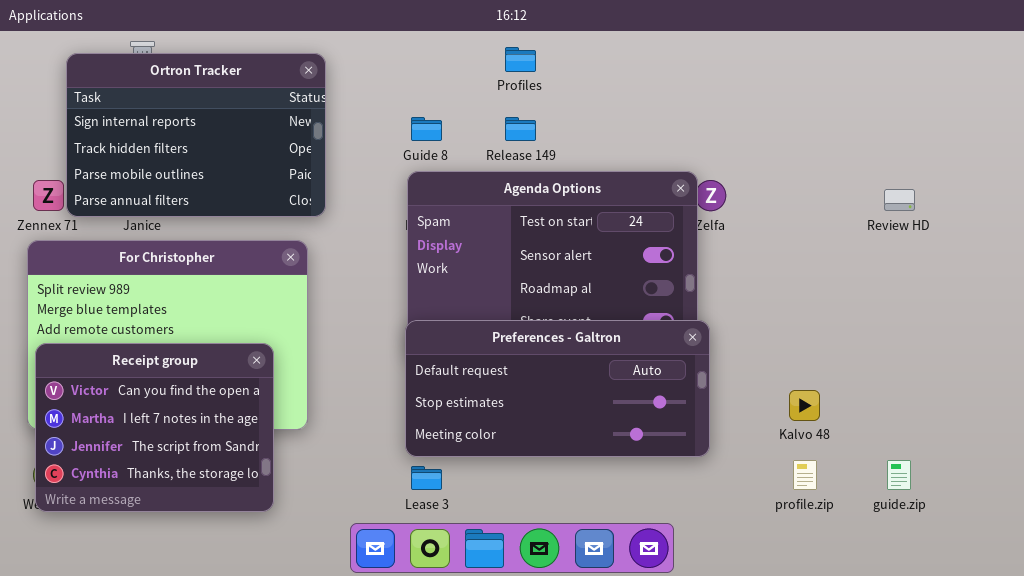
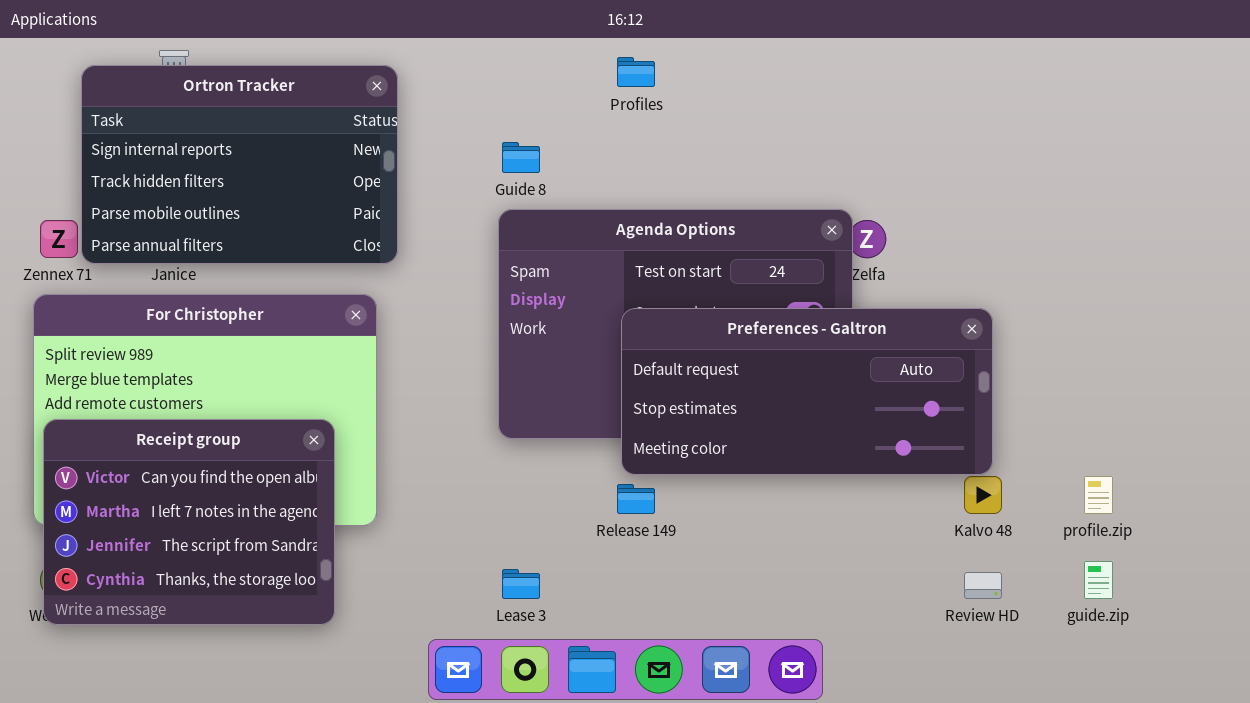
Release 149: [505,117,536,141] -> [617,484,655,514], moved
Review HD: [884,189,915,211] -> [964,572,1002,599], moved
Preferences - Galtron: [405,320,710,457] -> [621,308,993,475], moved
profile.zip: [793,460,817,490] -> [1084,476,1113,514], moved

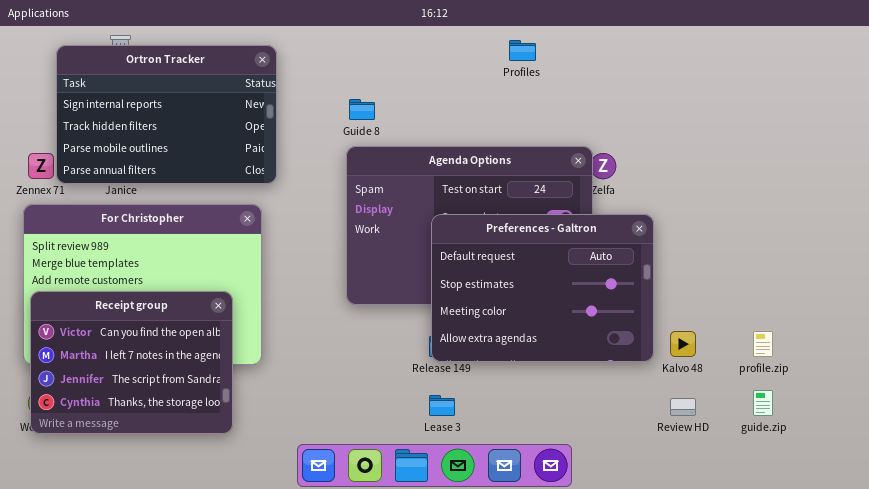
Profiles: [617,57,655,87] -> [509,40,536,61], moved
Preferences - Galtron: [621,308,993,475] -> [431,214,654,362], resized
Lease 3: [502,569,540,599] -> [429,395,455,416], moved

